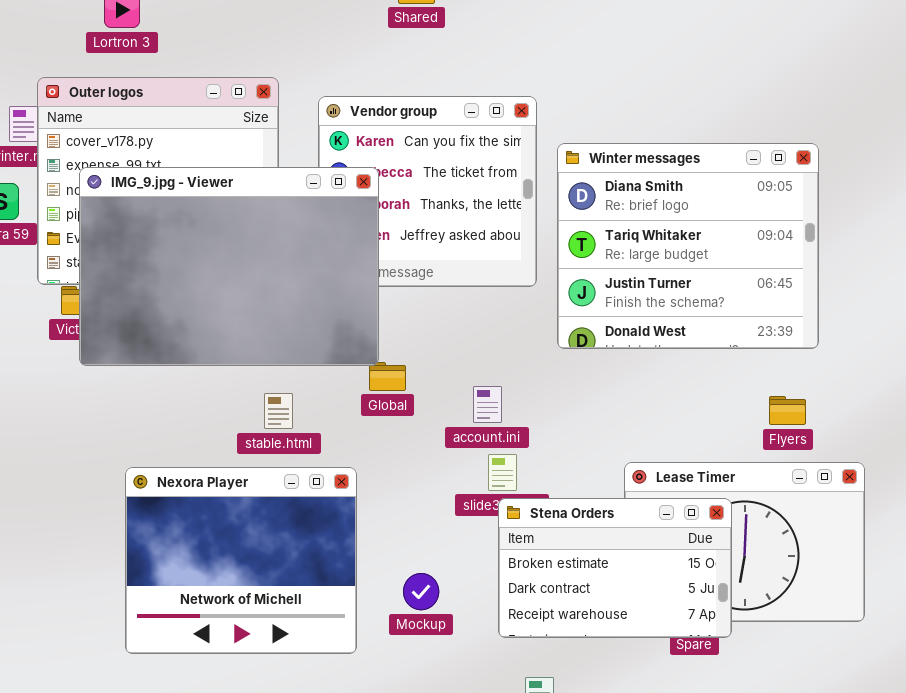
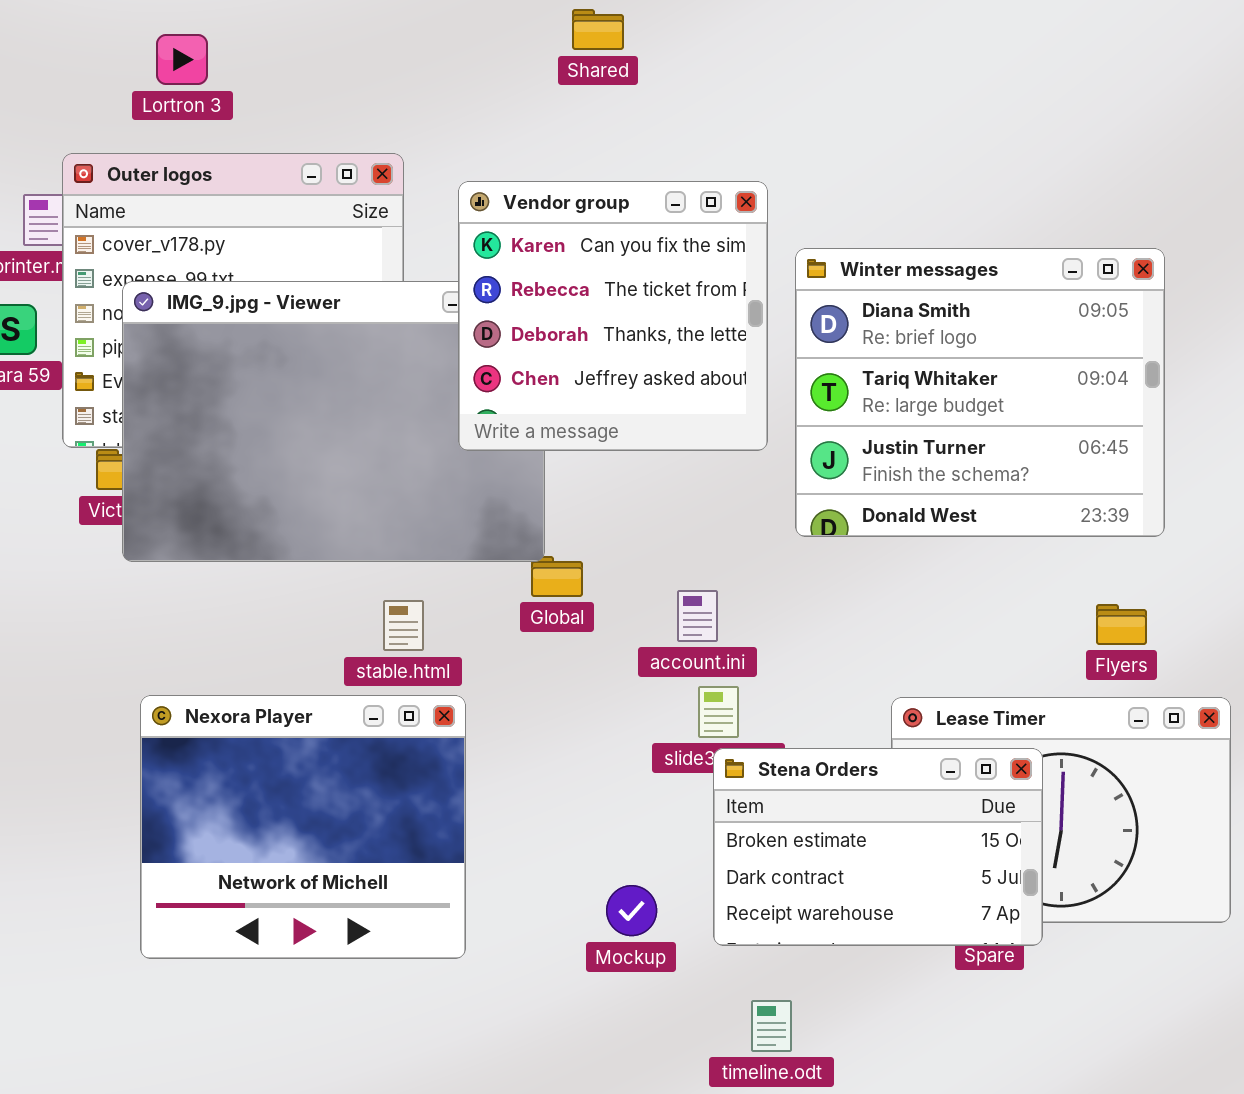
Vendor group: [318,96,537,287] -> [458,181,768,451], raised
Nexora Player: [125,467,357,654] -> [140,695,466,959], moved
Mockup: [403,573,439,610] -> [606,885,657,936], moved

